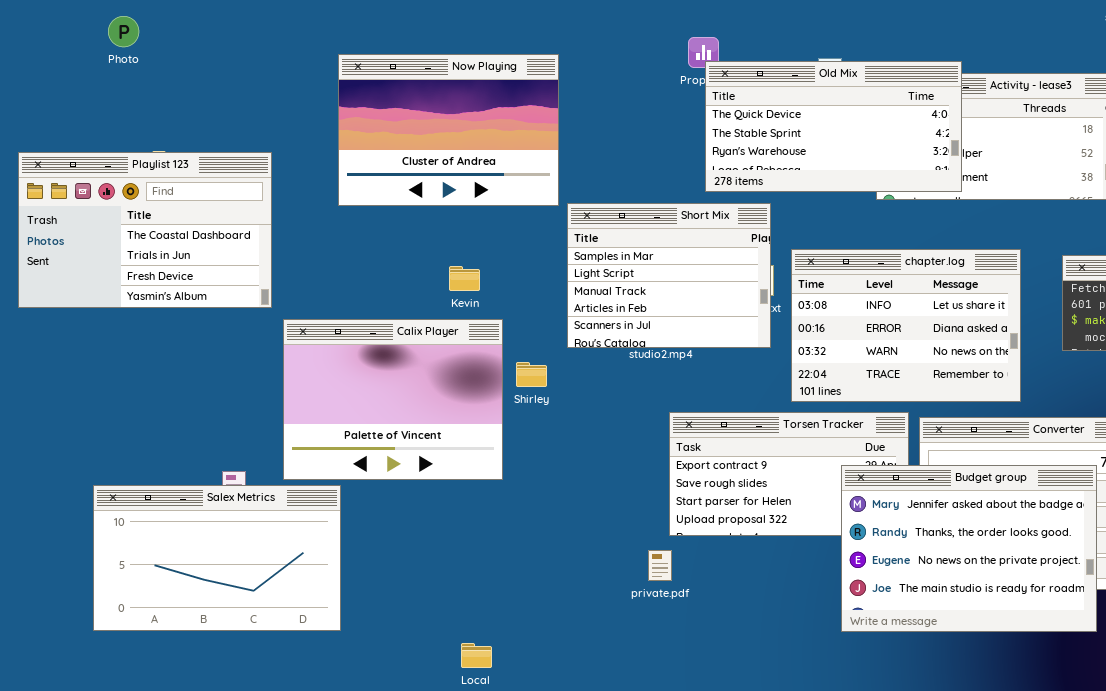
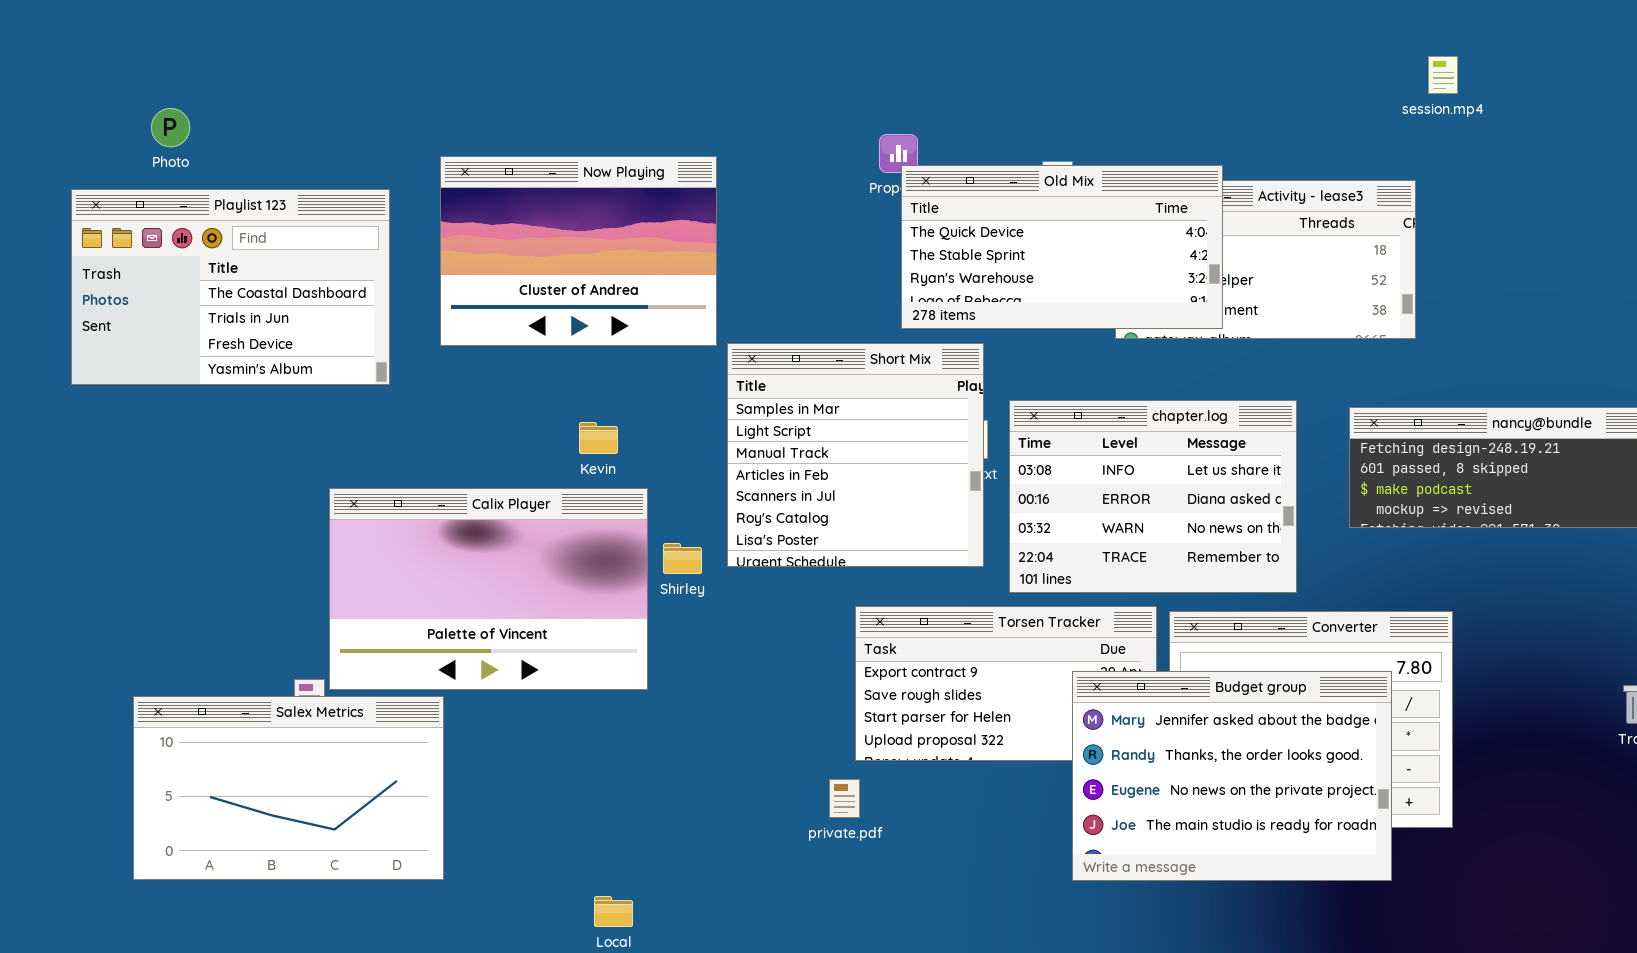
Playlist 123: [18,152,272,308] -> [71,189,390,385], moved
Short Mix: [567,203,771,348] -> [727,343,984,567], resized
Calix Player: [283,319,503,480] -> [329,488,648,690], resized

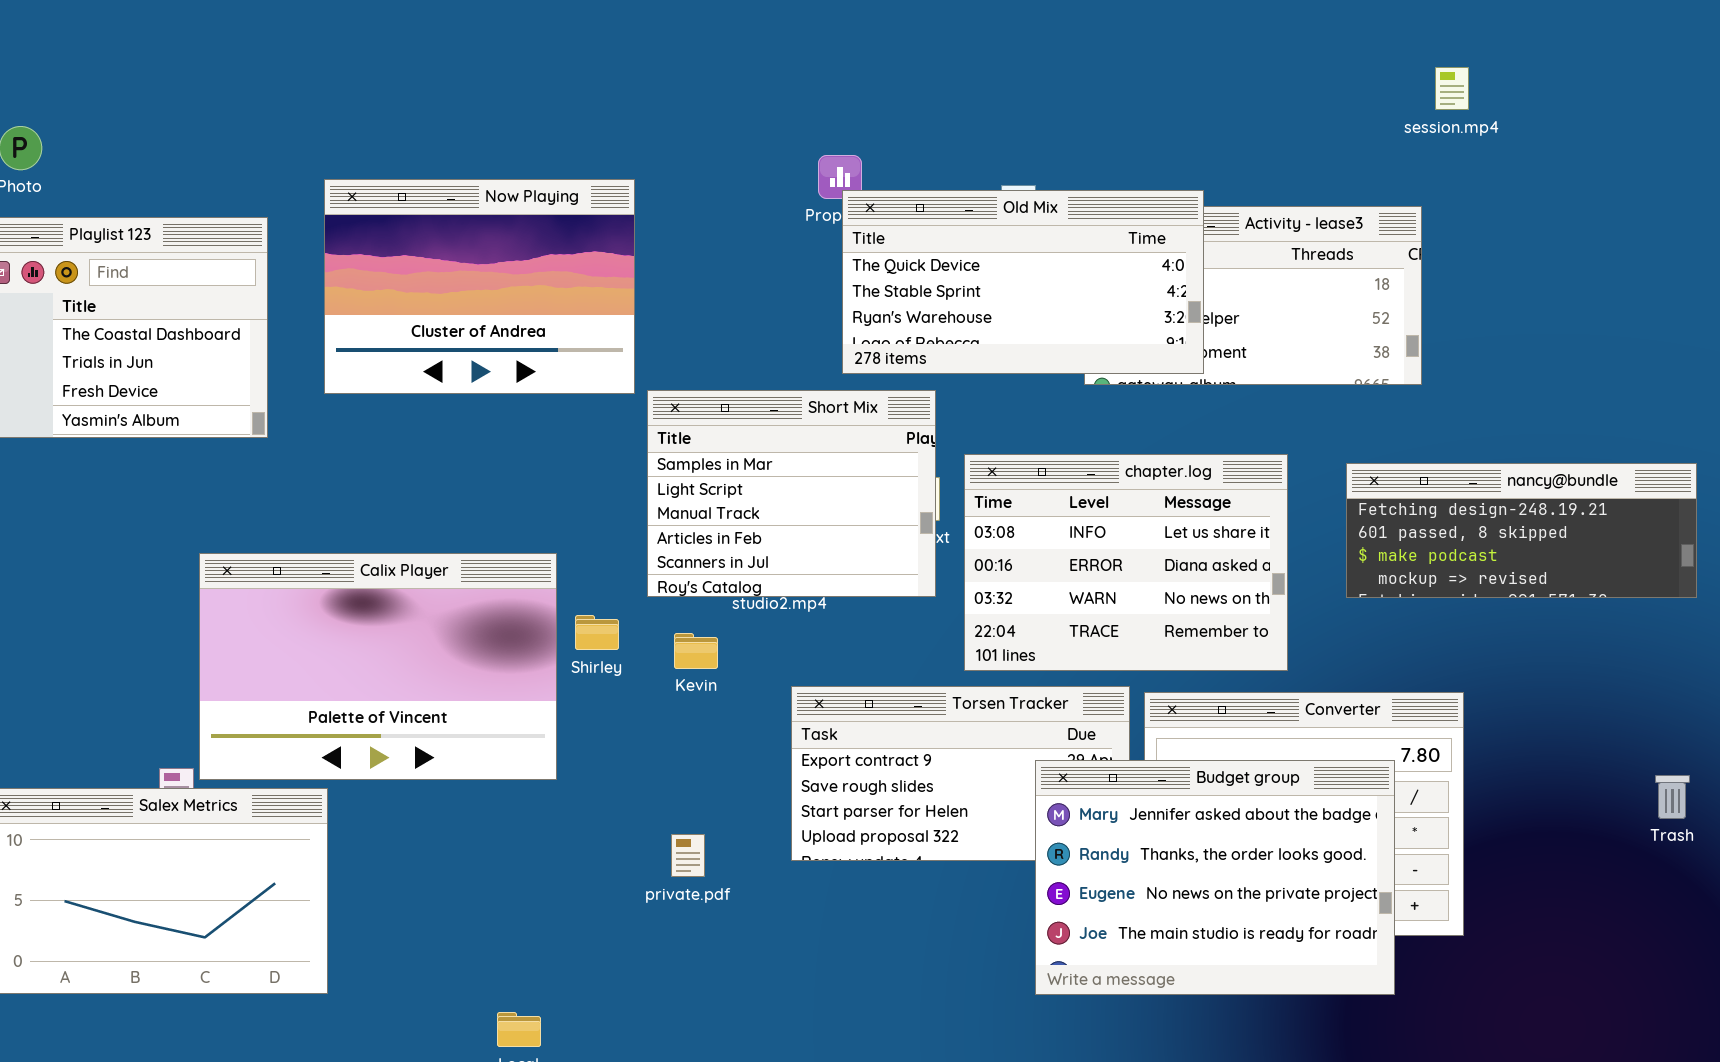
Short Mix: [727,343,984,567] -> [647,390,936,597], resized
Kevin: [579,422,618,454] -> [674,633,718,669], moved
private.pdf: [829,779,860,818] -> [671,834,705,877], moved

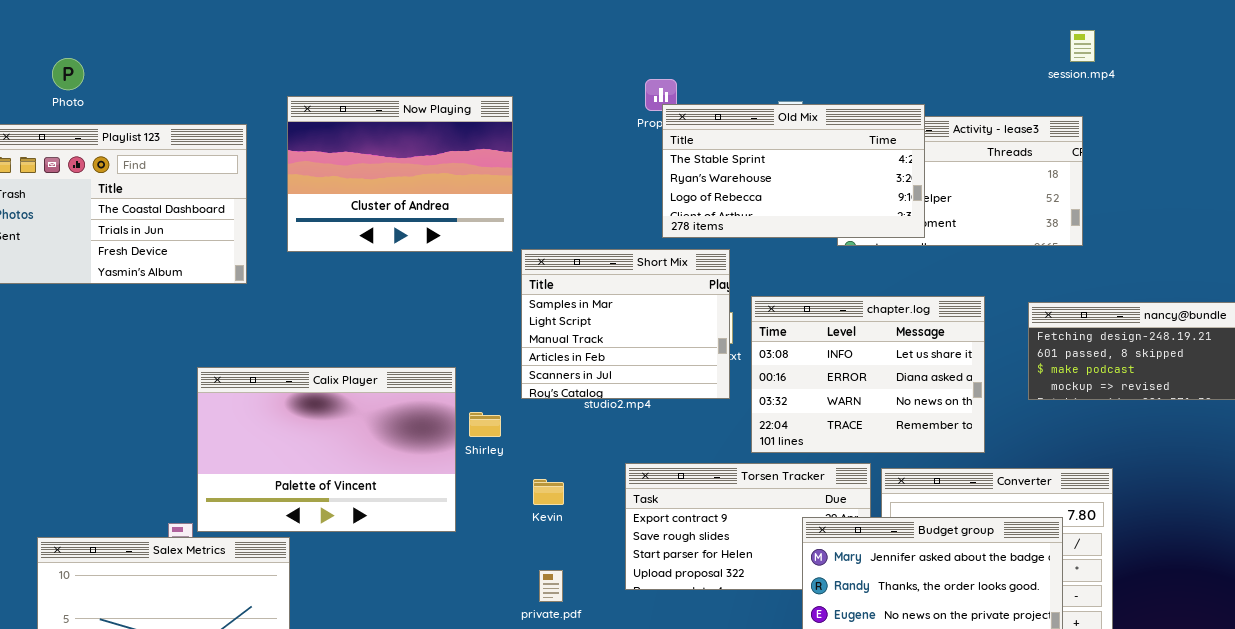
session.mp4: [1435,67,1469,110] -> [1070,30,1095,62], moved
Old Mix: [842,190,1204,374] -> [662,104,925,238], scrolled down 1 row
Kevin: [674,633,718,669] -> [533,479,564,505], moved

